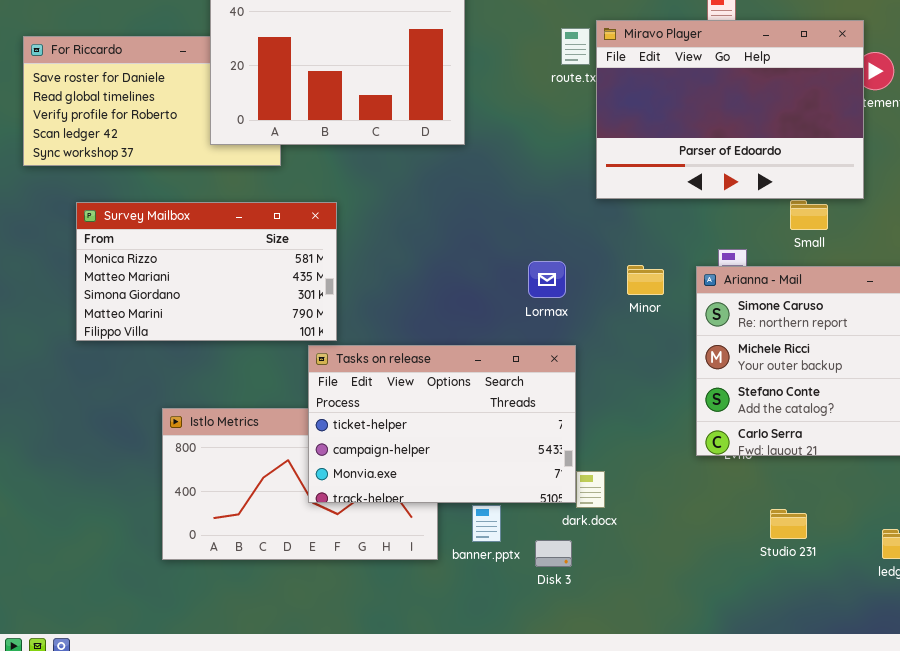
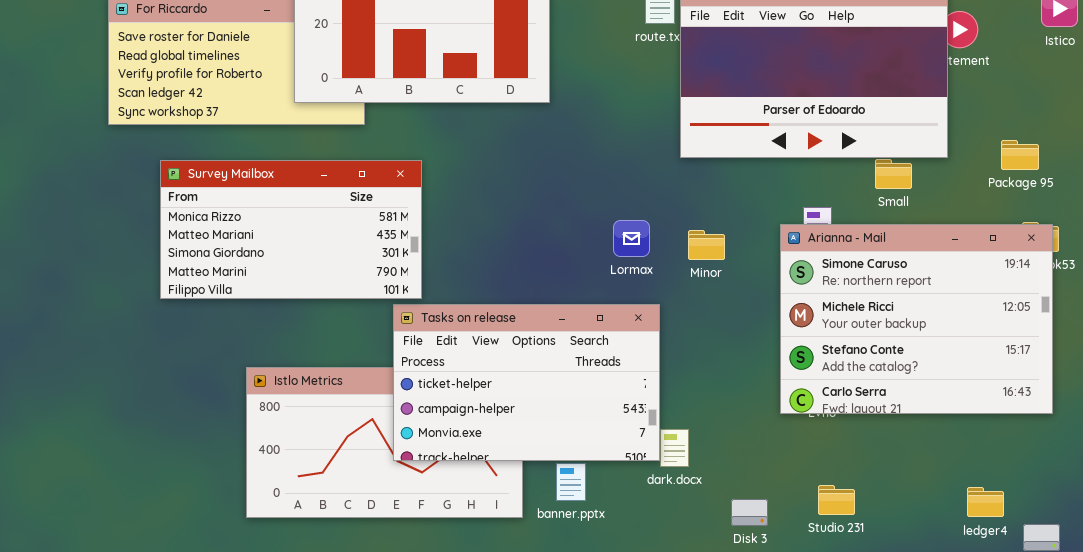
Minor: [627,265,664,295] -> [688,230,725,260], moved
Studio 231: [770,509,807,539] -> [818,485,855,515], moved
Disk 3: [535,540,572,567] -> [731,499,768,526], moved

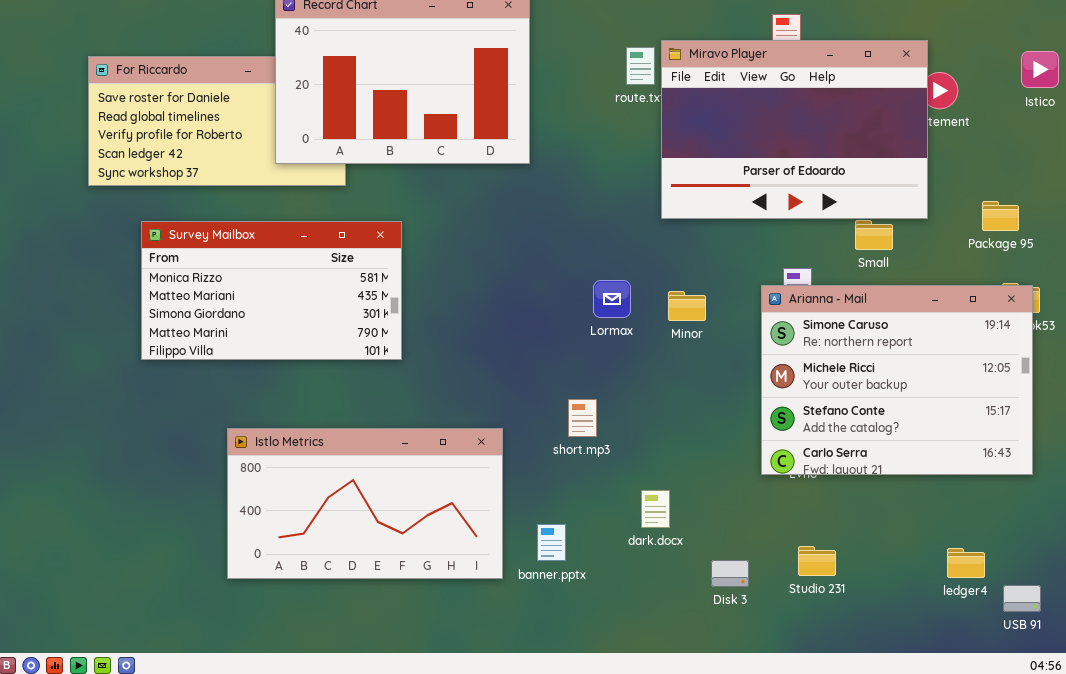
Tasks on release: [393,304,660,461] -> none, closed

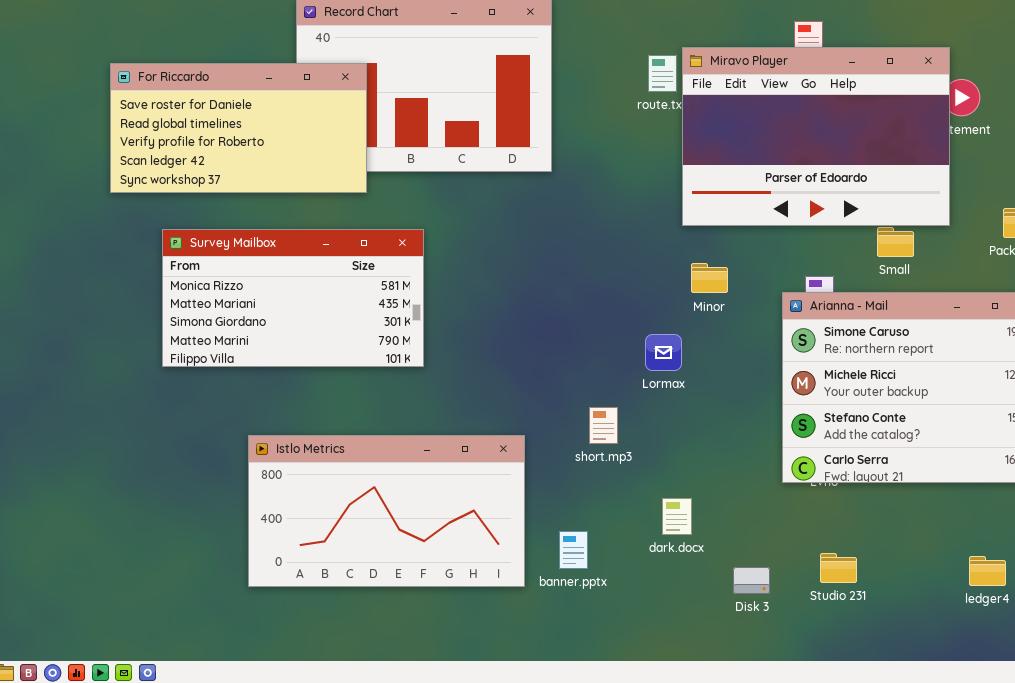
For Riccardo: [88,56,346,186] -> [110,63,367,193], raised
Lormax: [593,280,631,318] -> [645,334,682,371], moved
Minor: [668,291,706,321] -> [691,263,728,293], moved

